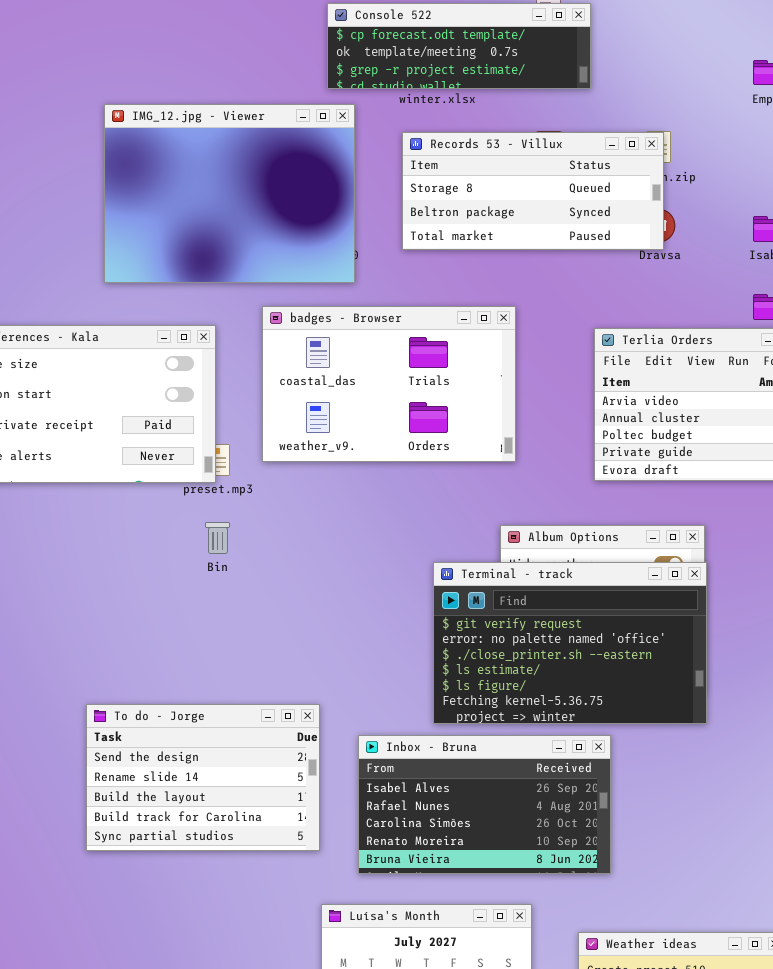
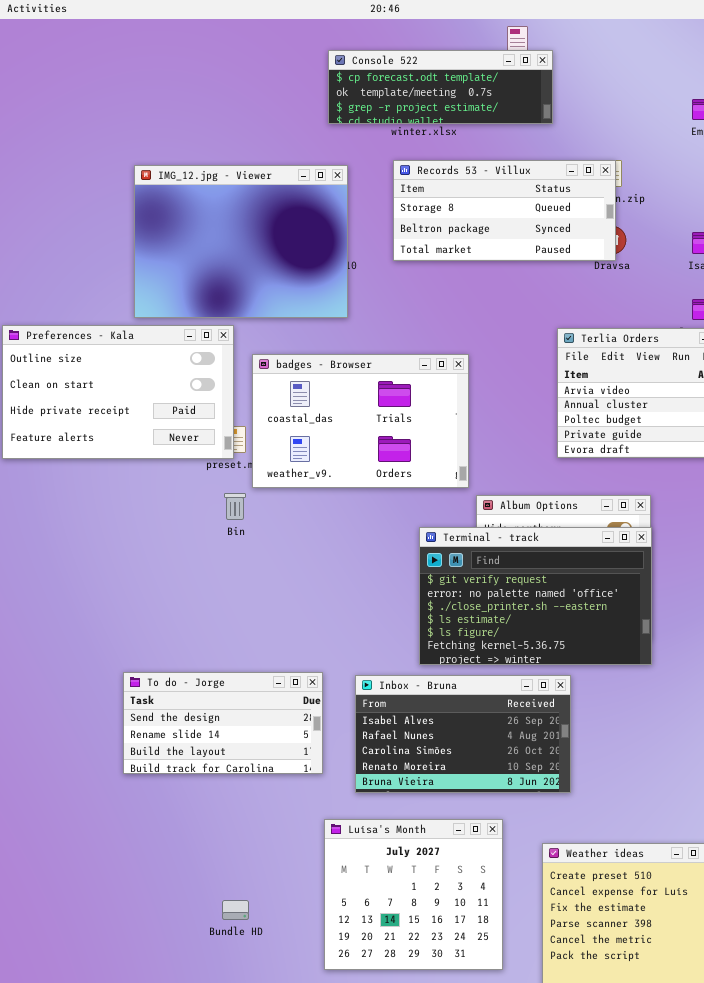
IMG_12.jpg - Viewer: [104,104,355,283] -> [134,165,348,318], moved
badges - Browser: [262,306,516,462] -> [252,354,469,488], moved
To do - Jorge: [86,704,320,851] -> [123,672,323,774], resized

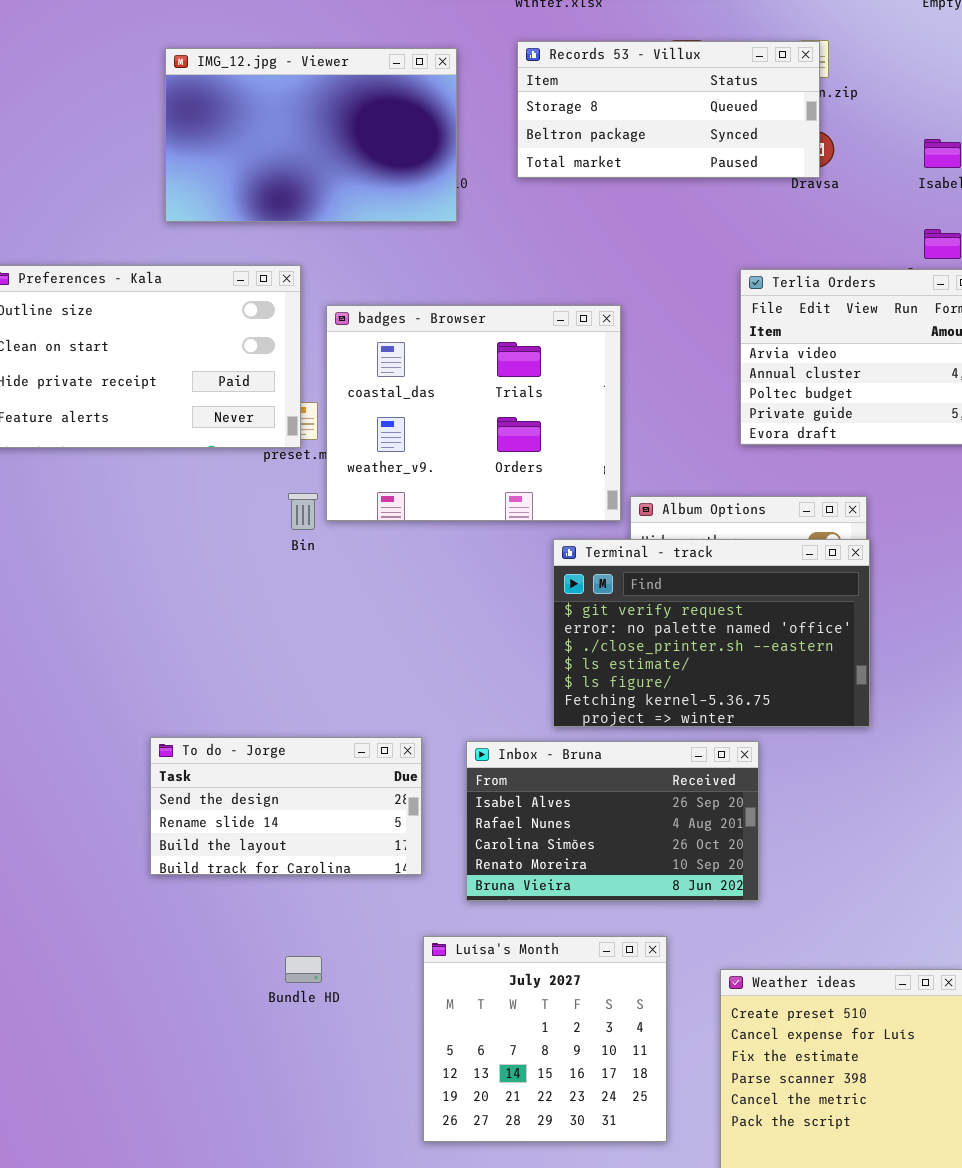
IMG_12.jpg - Viewer: [134,165,348,318] -> [165,48,457,222], resized
badges - Browser: [252,354,469,488] -> [326,305,621,521], resized
Bundle HD: [222,900,249,920] -> [285,956,322,983], moved

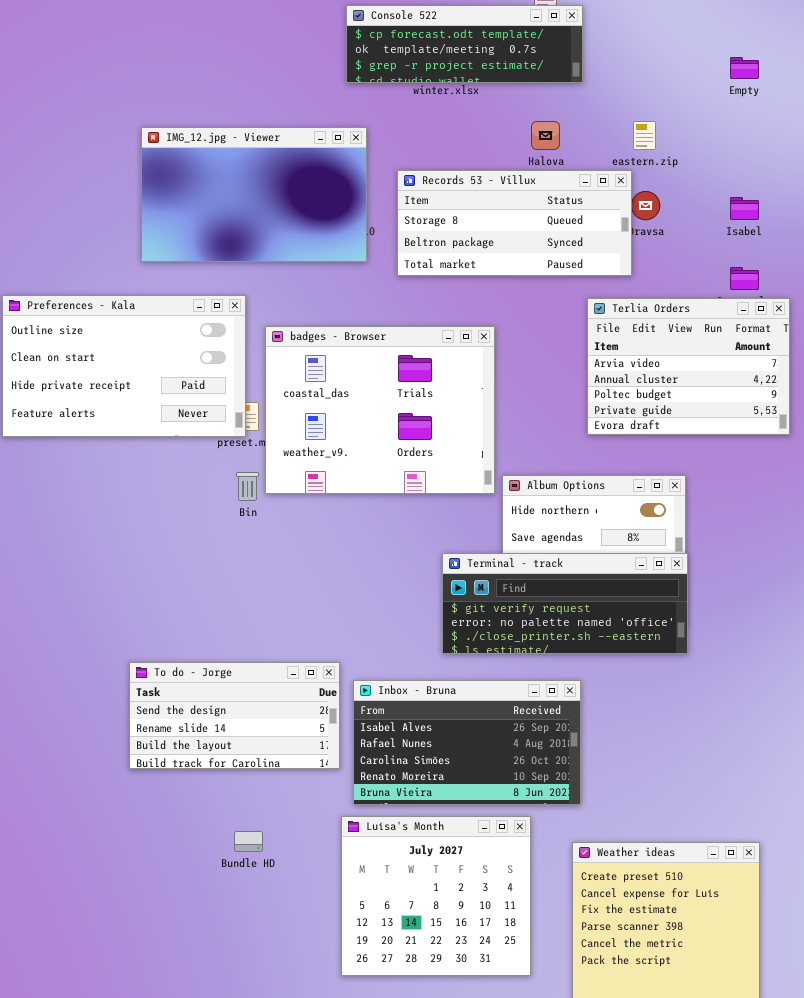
Records 53 - Villux: [517,41,820,178] -> [397,170,632,276], moved
Terminal - track: [553,539,870,727] -> [442,553,688,654], resized
Inbox - Bruna: [466,741,759,901] -> [353,680,581,805], moved

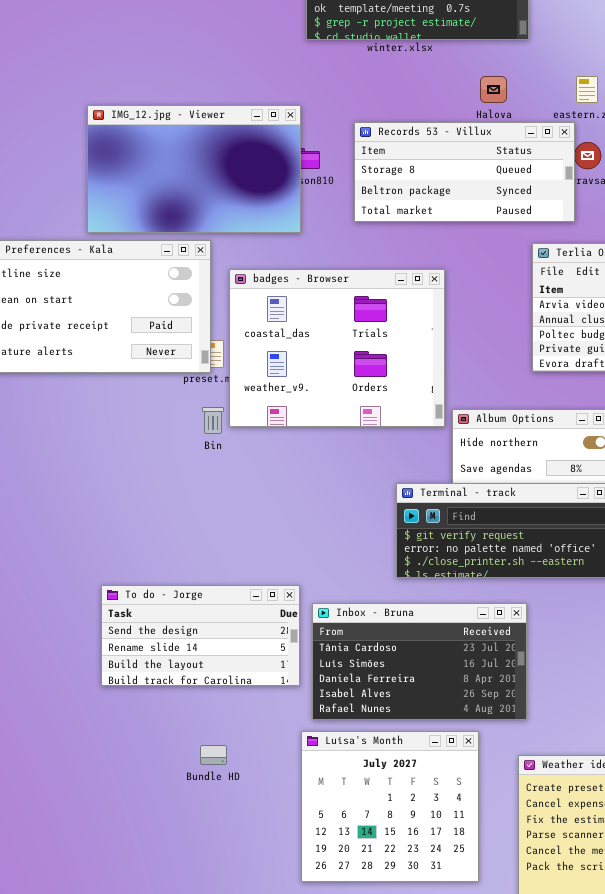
IMG_12.jpg - Viewer: [141,127,367,262] -> [87,105,301,233], moved
Inbox - Bruna: [353,680,581,805] -> [312,603,527,720], scrolled up 3 rows

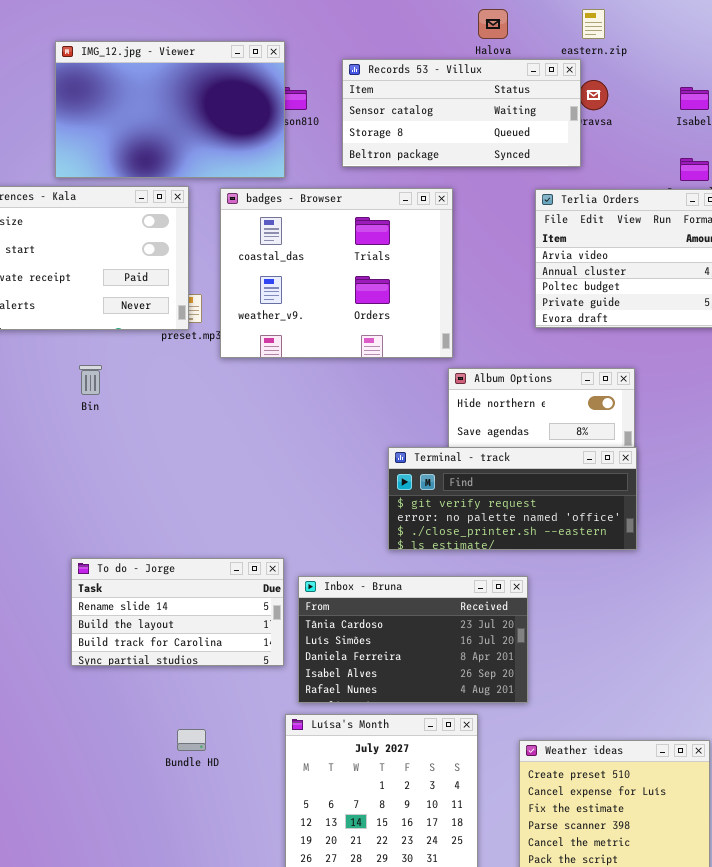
Records 53 - Villux: [354,122,575,222] -> [342,59,581,167], scrolled up 1 row
badges - Browser: [229,269,445,427] -> [220,188,453,358], moved
Bin: [202,407,224,434] -> [79,365,102,395], moved
To do - Jorge: [101,585,300,686] -> [71,558,284,666], scrolled down 1 row

